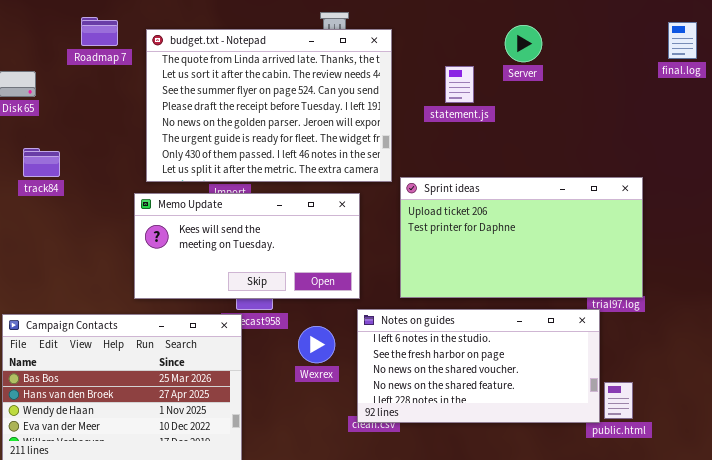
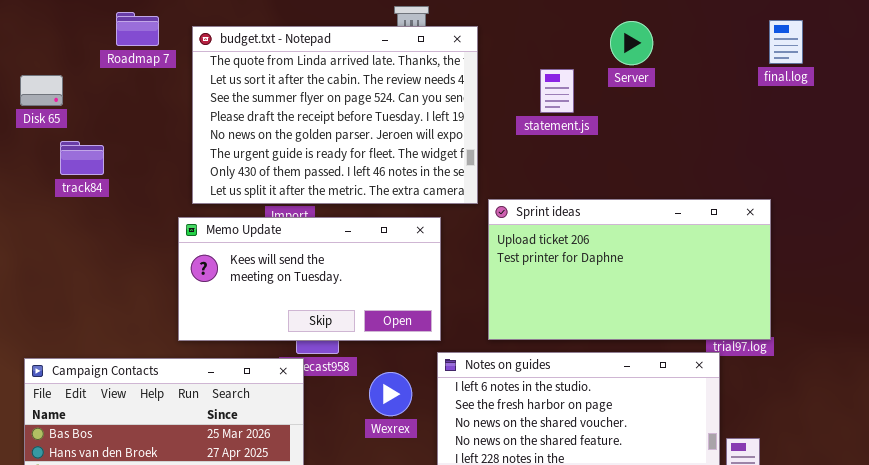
final.log: [668,22,697,59] -> [769,20,803,64], moved
track84: [23,148,60,177] -> [60,141,104,175], moved

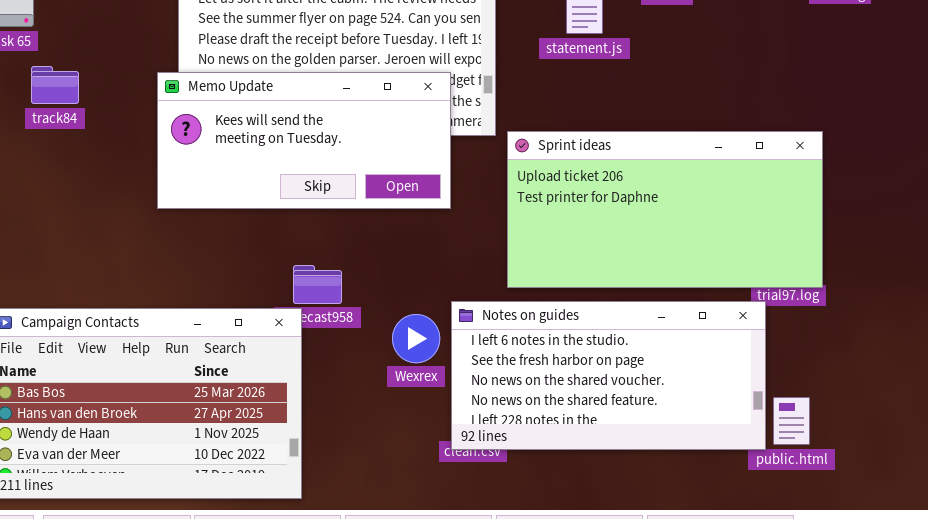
Memo Update: [178,217,441,341] -> [157,72,451,209], moved
Wexrex: [369,372,412,416] -> [392,314,440,363], moved

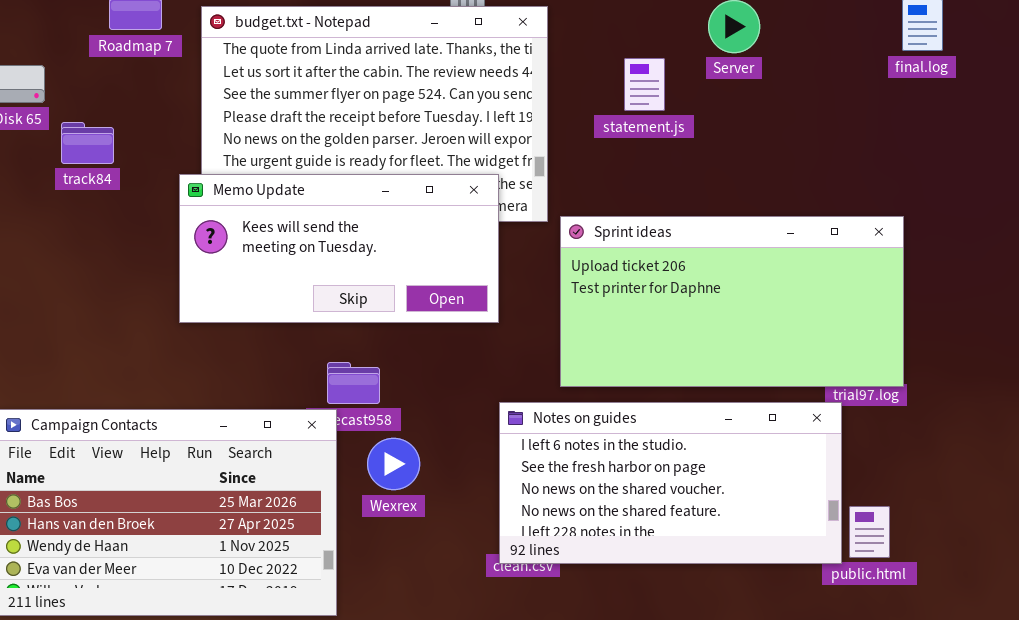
track84: [31,66,79,104] -> [61,122,114,164], moved
Memo Update: [157,72,451,209] -> [179,174,499,323], moved
Wexrex: [392,314,440,363] -> [367,438,420,490], moved

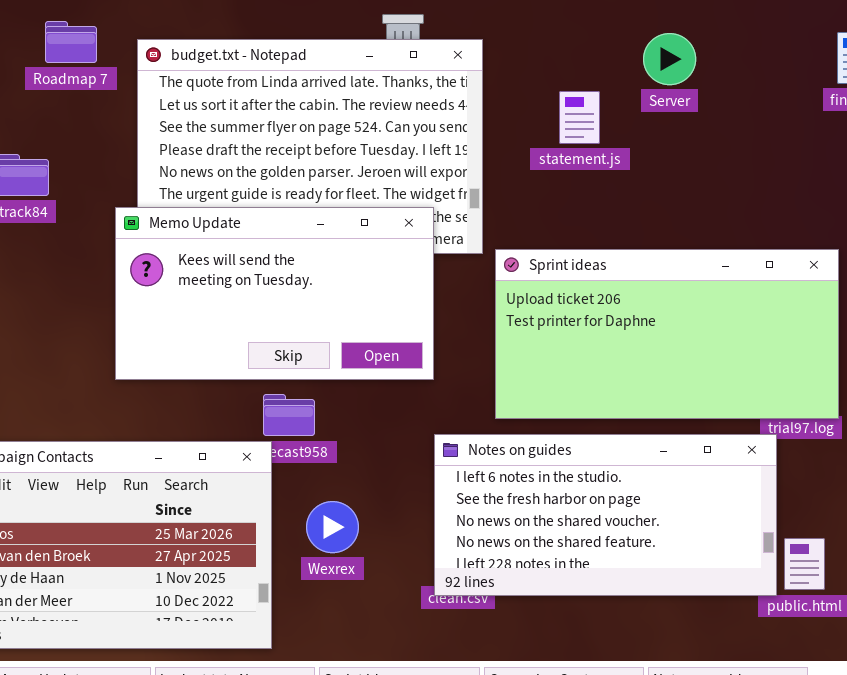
Memo Update: [179,174,499,323] -> [115,207,434,380], resized
Wexrex: [367,438,420,490] -> [306,501,359,553], moved

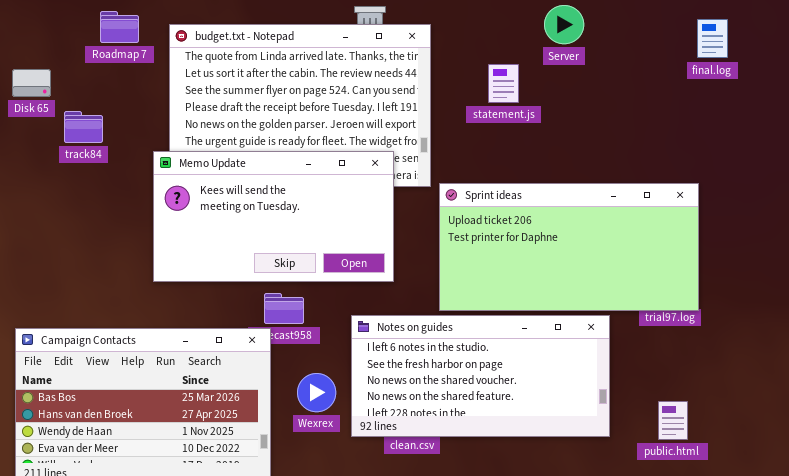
Server: [643,33,696,85] -> [544,5,584,44], moved
Notes on guides: [434,434,777,596] -> [351,315,610,437], moved

